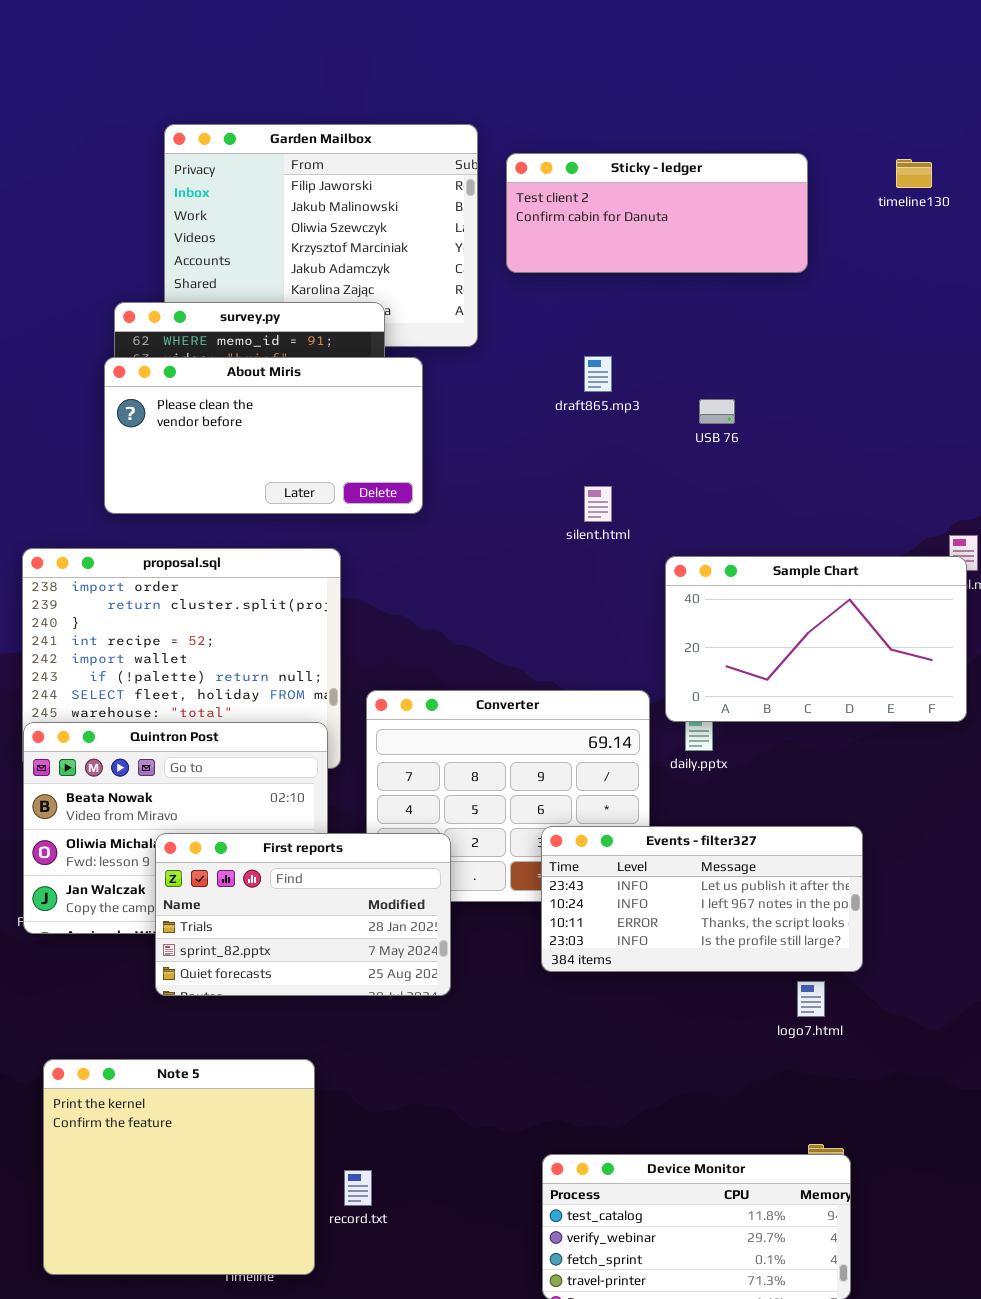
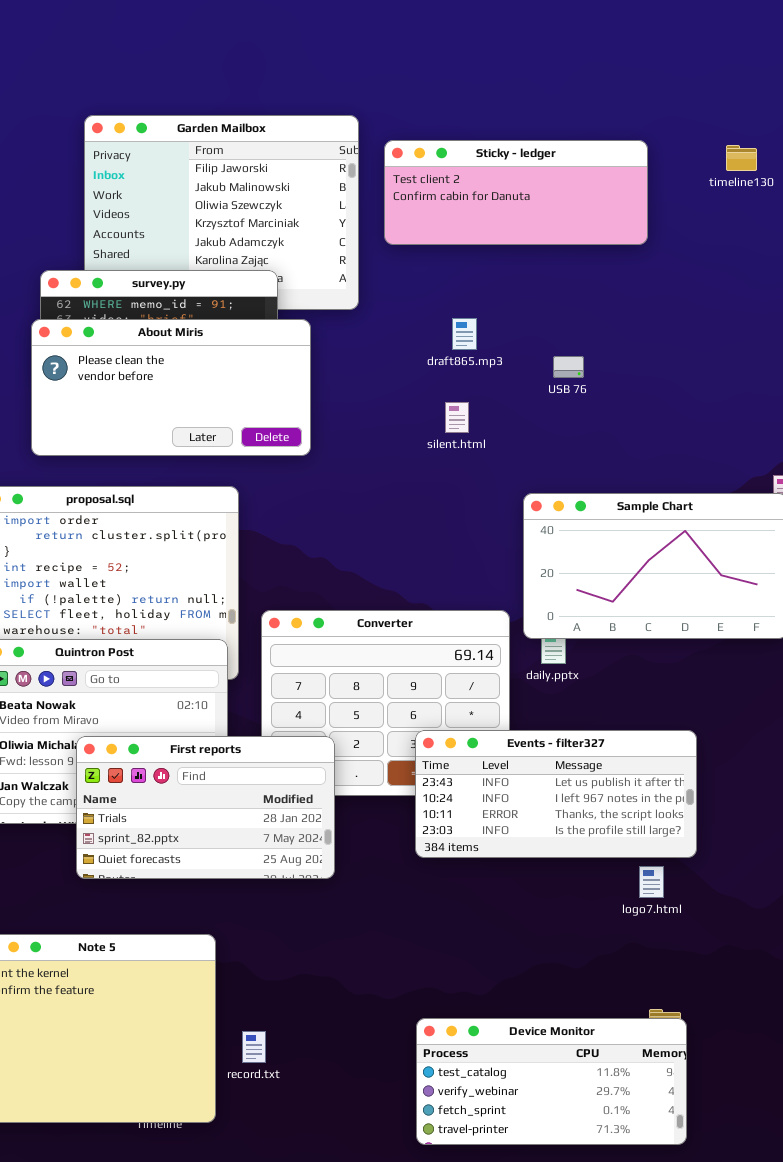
silent.html: [584,486,612,522] -> [445,402,469,433], moved

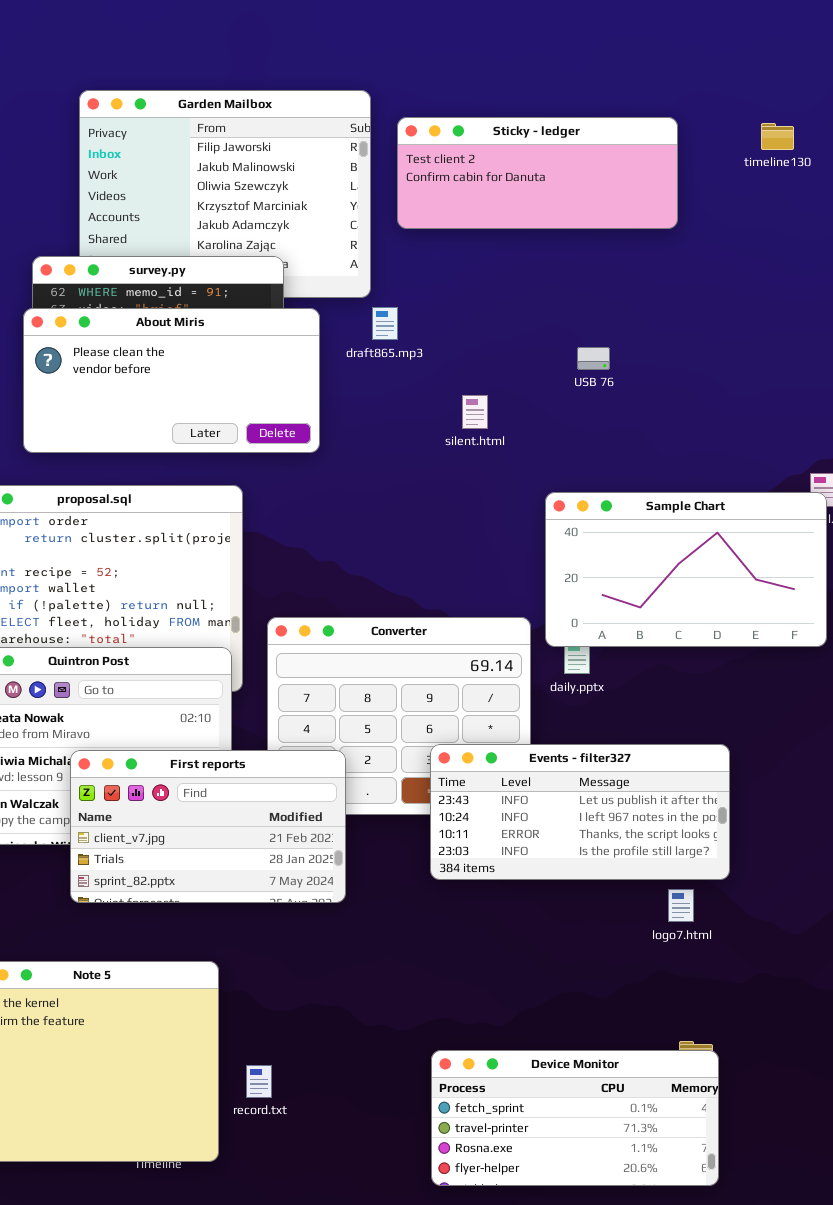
draft865.mp3: [452,318,477,350] -> [372,307,398,340], moved
First reports: [76,736,335,879] -> [70,750,346,903], scrolled up 1 row
Device Monitor: [416,1018,687,1145] -> [431,1050,719,1186], scrolled down 2 rows

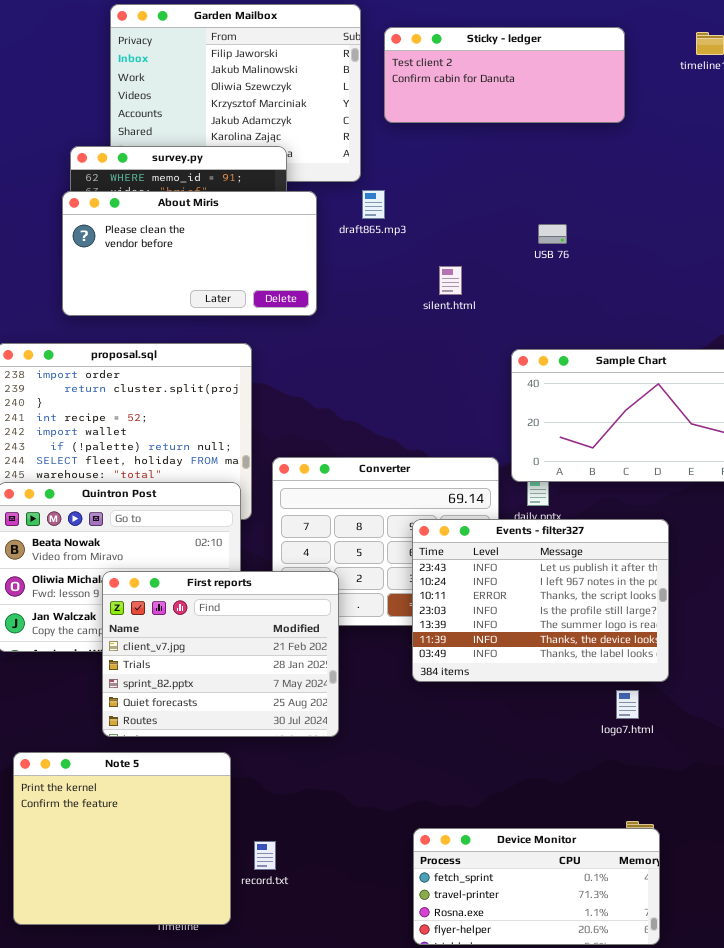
Events - filter327: [430,744,730,880] -> [412,519,669,682], resized
First reports: [70,750,346,903] -> [102,571,339,737], resized

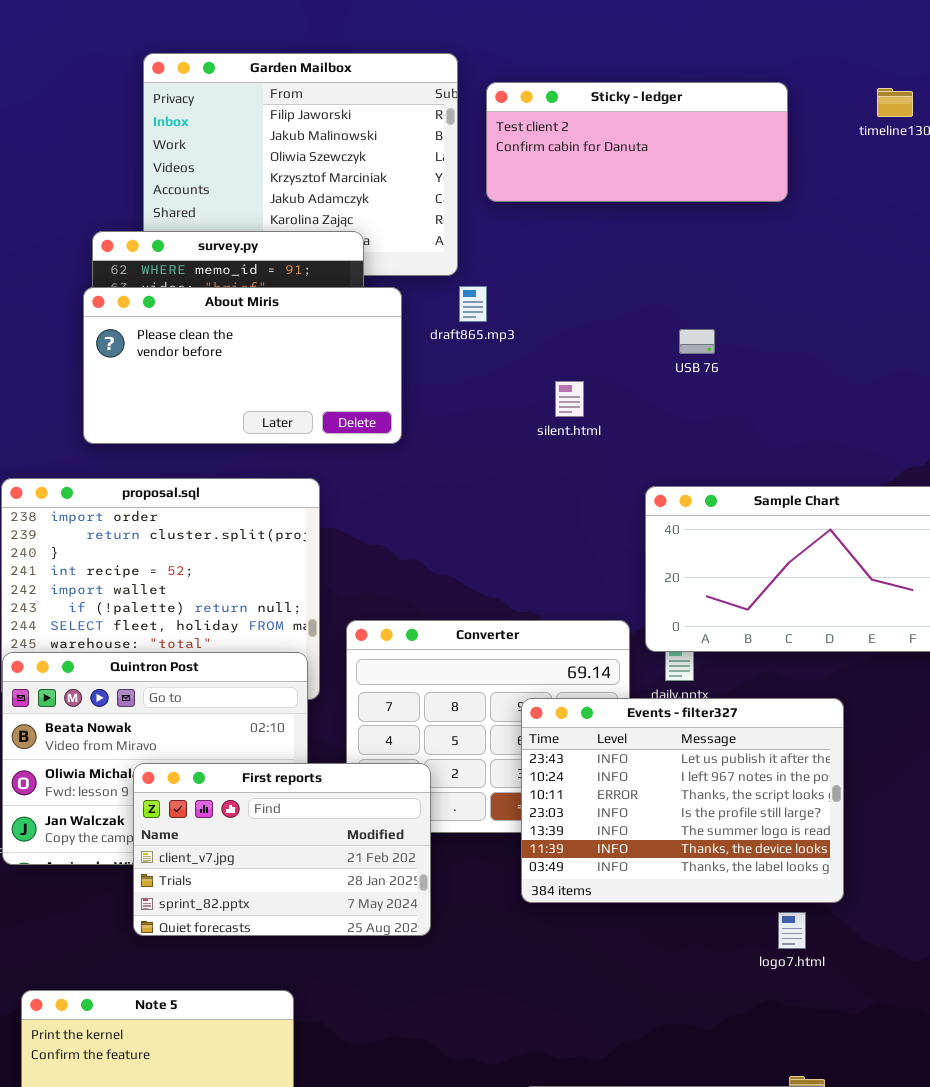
First reports: [102,571,339,737] -> [133,763,431,936], resized

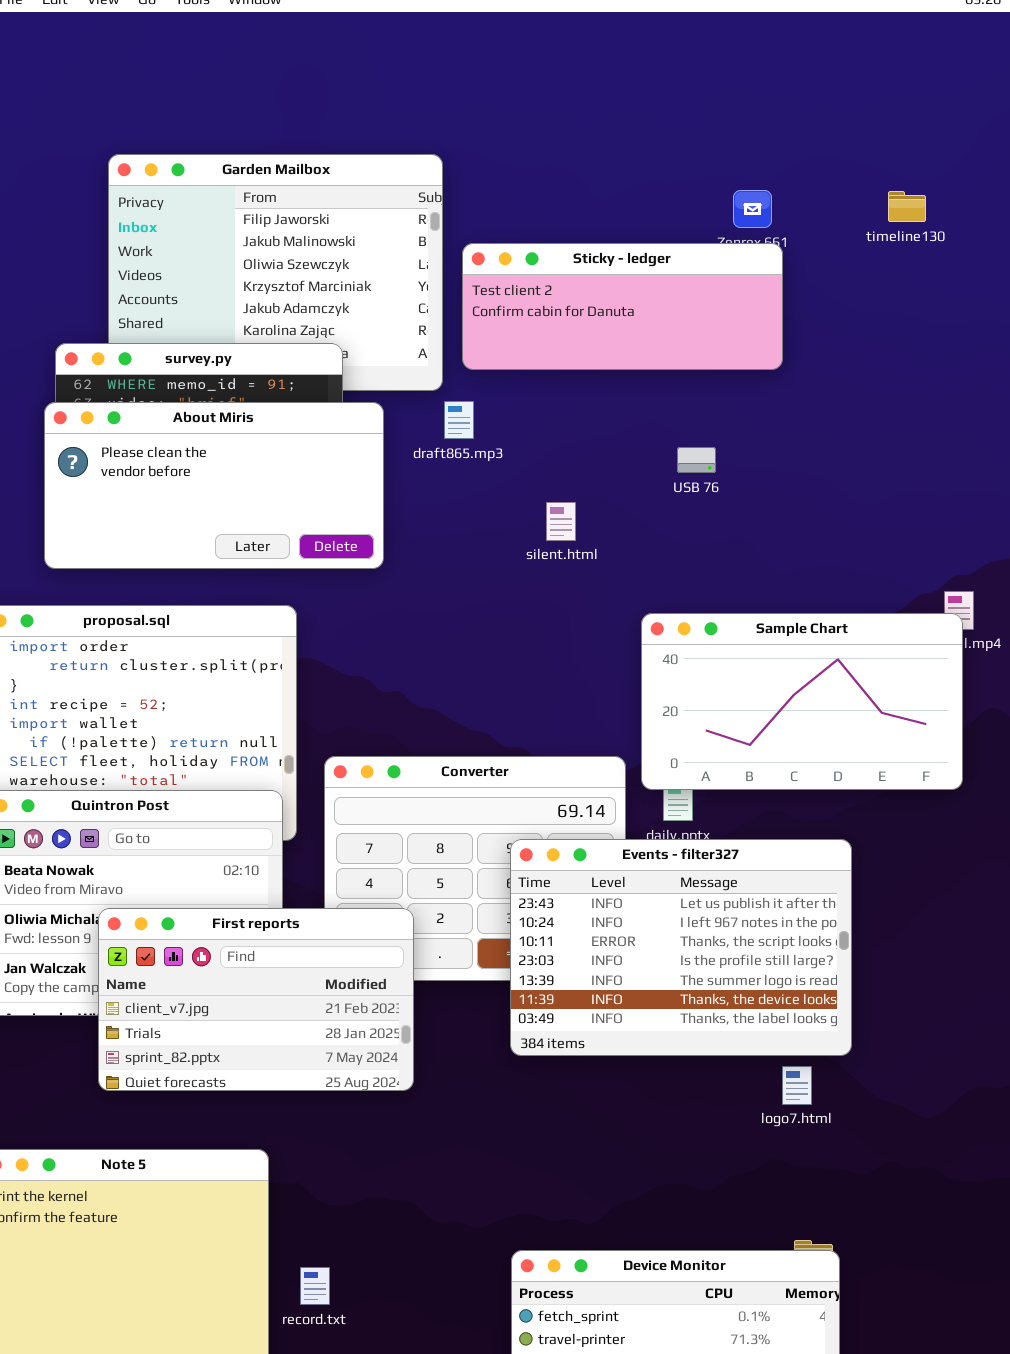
Sticky - ledger: [486,82,788,202] -> [462,243,783,370], moved

